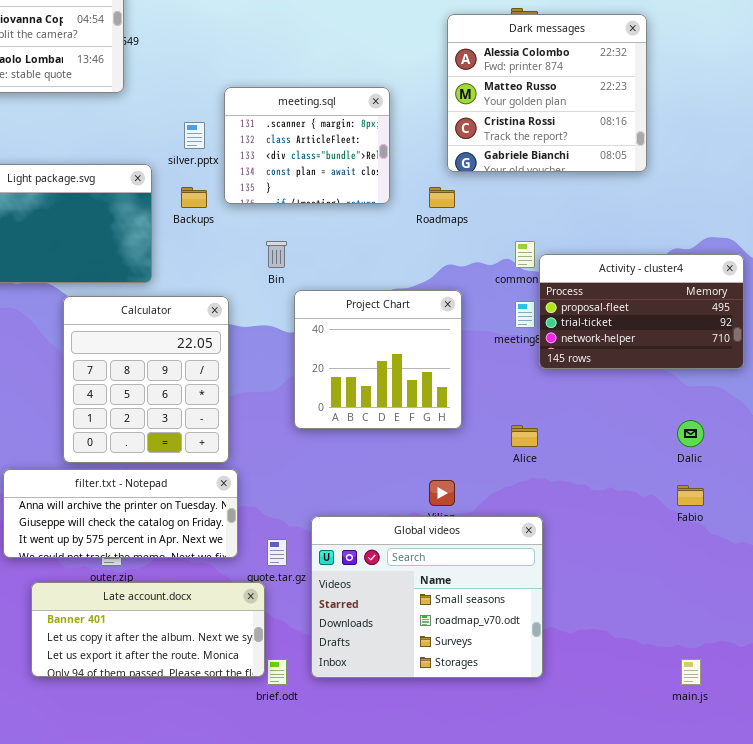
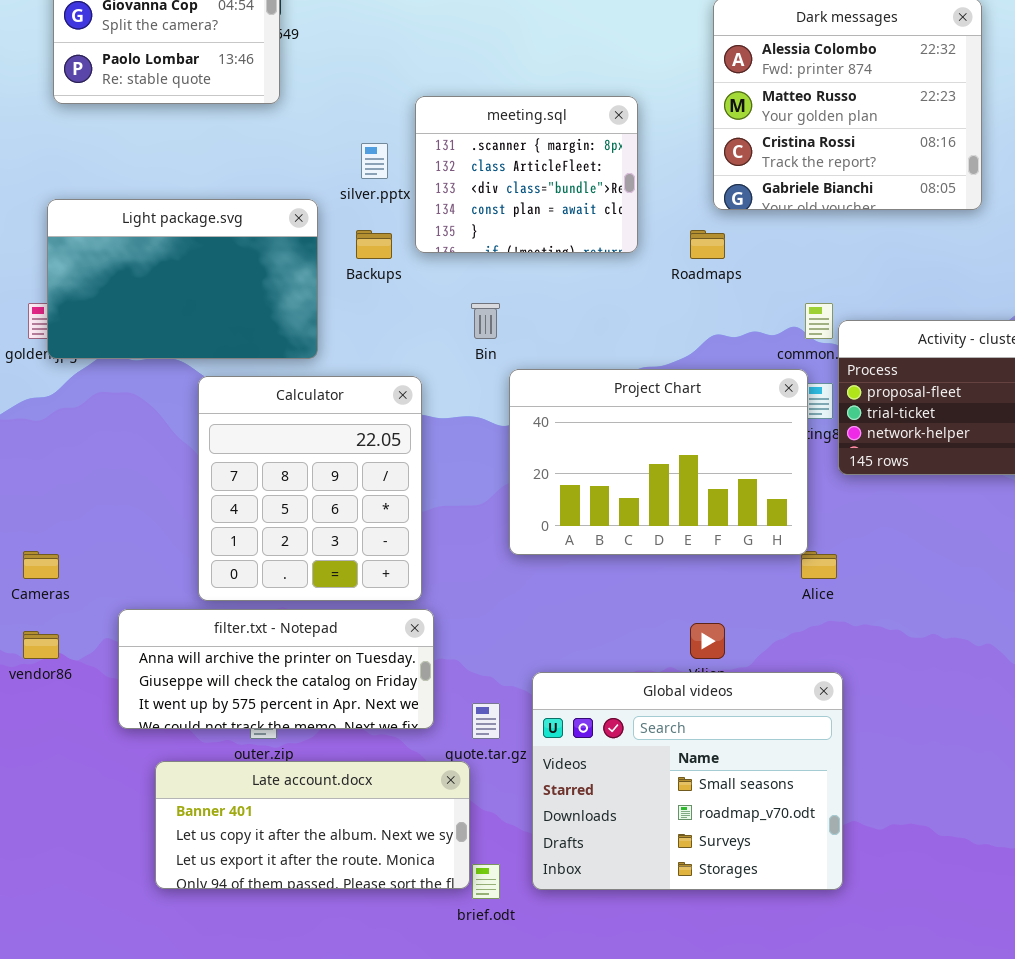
Project Chart: [294,290,462,429] -> [509,369,808,555], resized

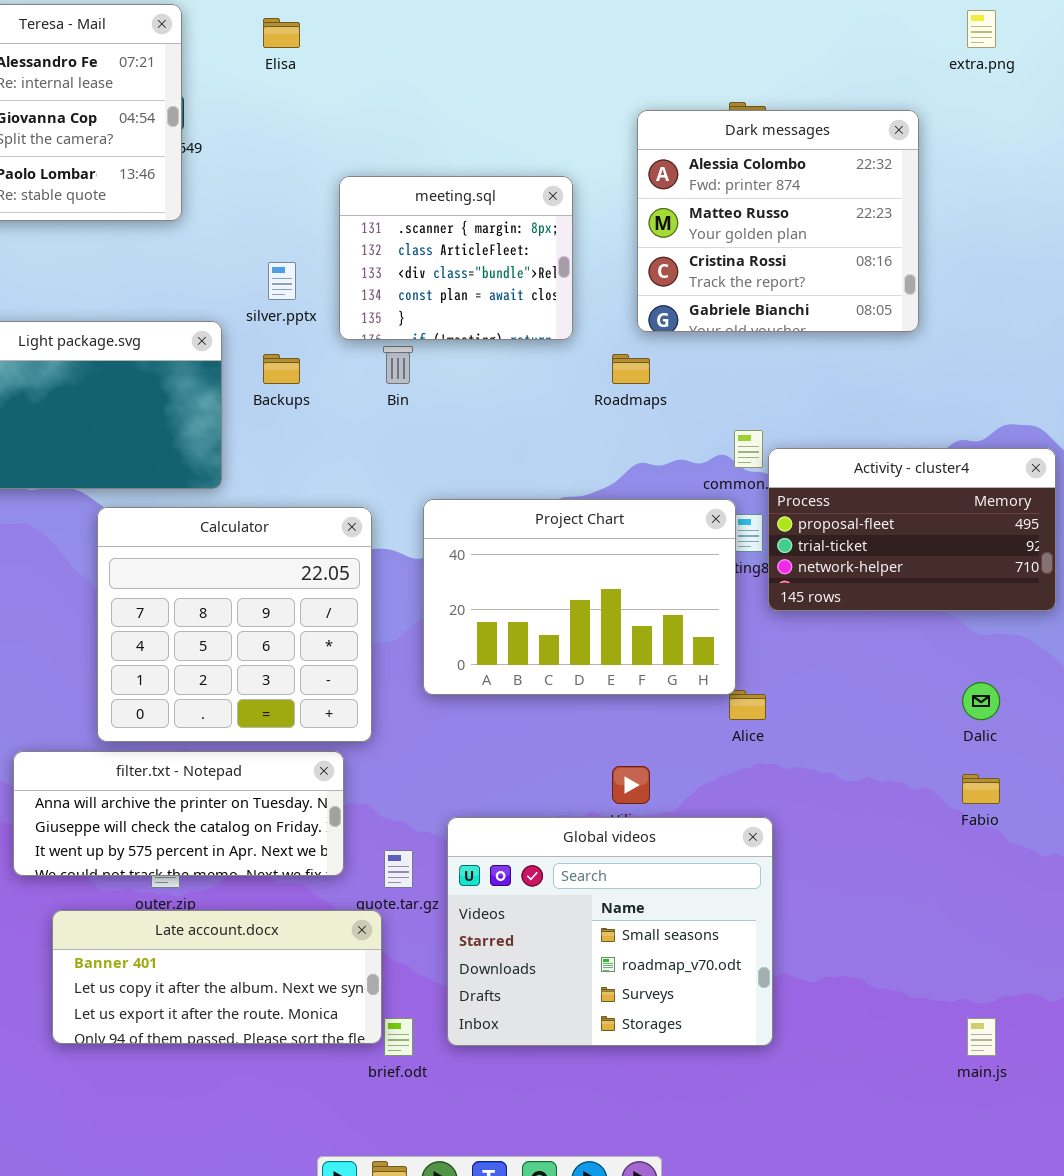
meeting.sql: [415,96,638,253] -> [339,176,573,340], moved
Bin: [471,303,500,339] -> [383,346,413,384], moved
Calculator: [198,376,422,601] -> [97,507,372,742], resized

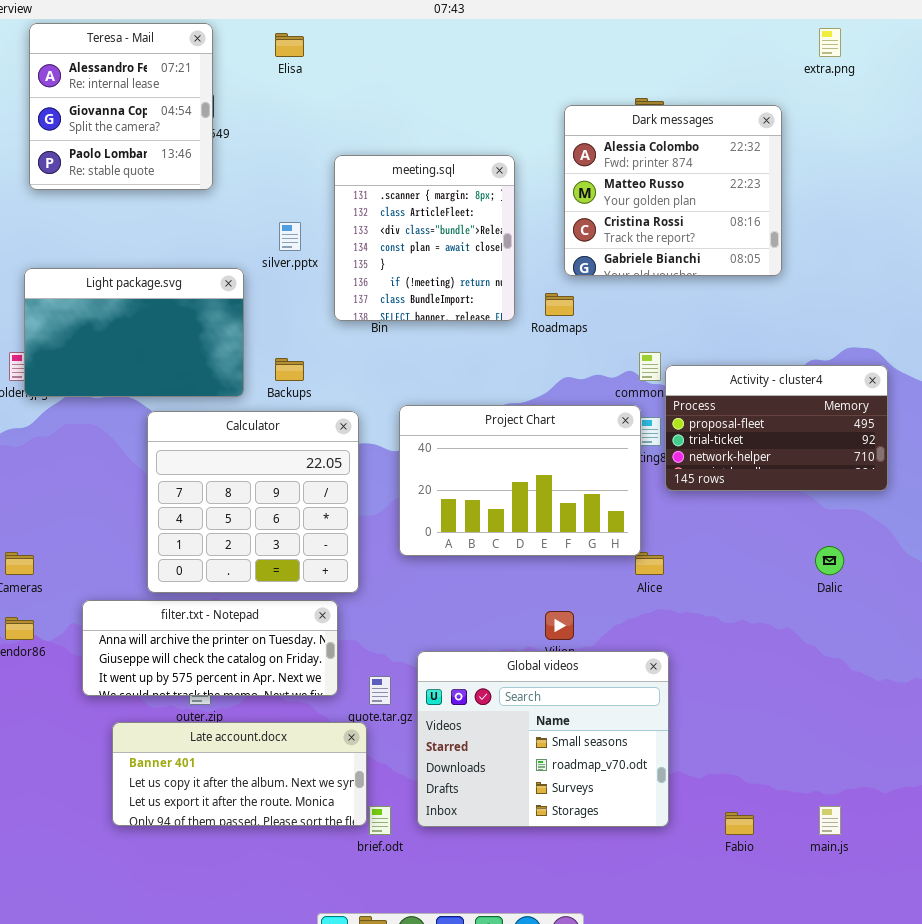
meeting.sql: [339,176,573,340] -> [334,155,515,321], resized
Backups: [263,354,300,384] -> [275,358,304,381], moved
Fabio: [962,774,1000,804] -> [725,812,754,835], moved

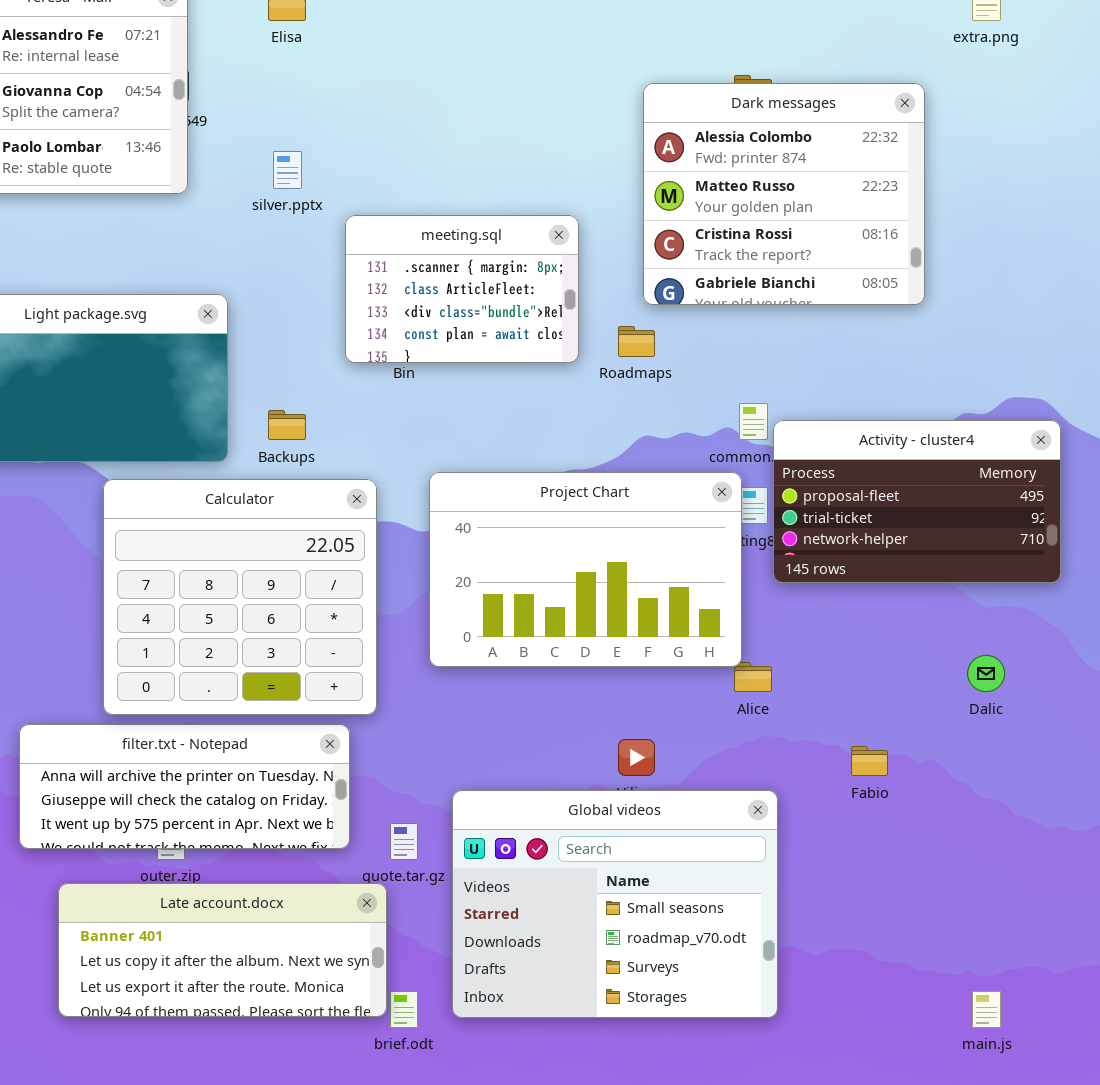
meeting.sql: [334,155,515,321] -> [345,215,579,363], resized
silver.pptx: [279,222,301,251] -> [273,151,302,189], moved
Fabio: [725,812,754,835] -> [851,746,888,776], moved

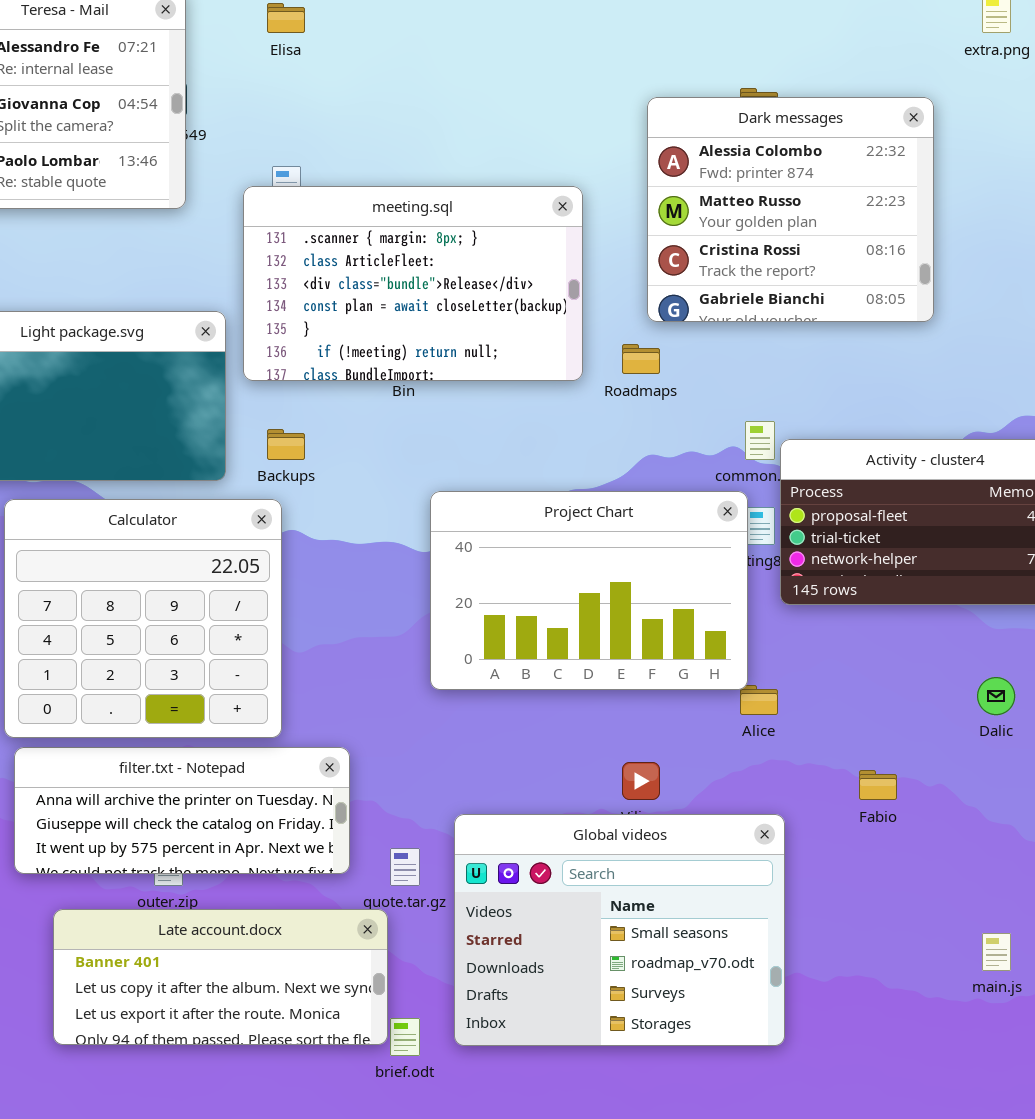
meeting.sql: [345,215,579,363] -> [243,186,583,381], resized
Calculator: [103,479,377,715] -> [4,499,282,738], moved
main.js: [972,991,1001,1028] -> [982,933,1011,971], moved

